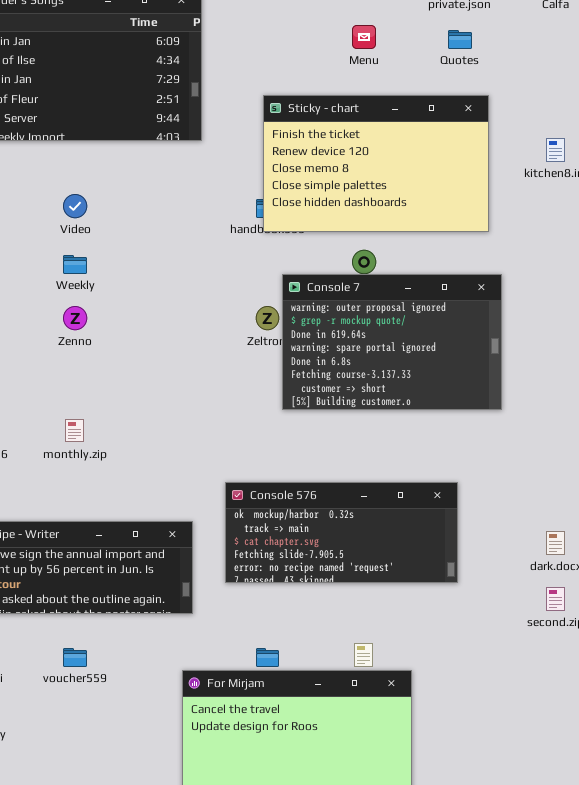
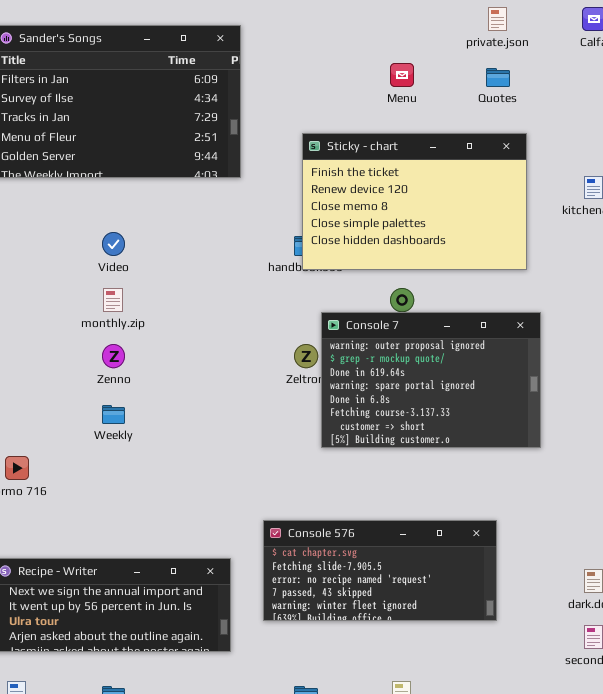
Weekly: [63,255,87,274] -> [102,405,125,424], moved
monthly.zip: [65,419,84,442] -> [103,288,123,312], moved
Console 576: [225,482,458,583] -> [263,520,497,621], scrolled down 2 rows

